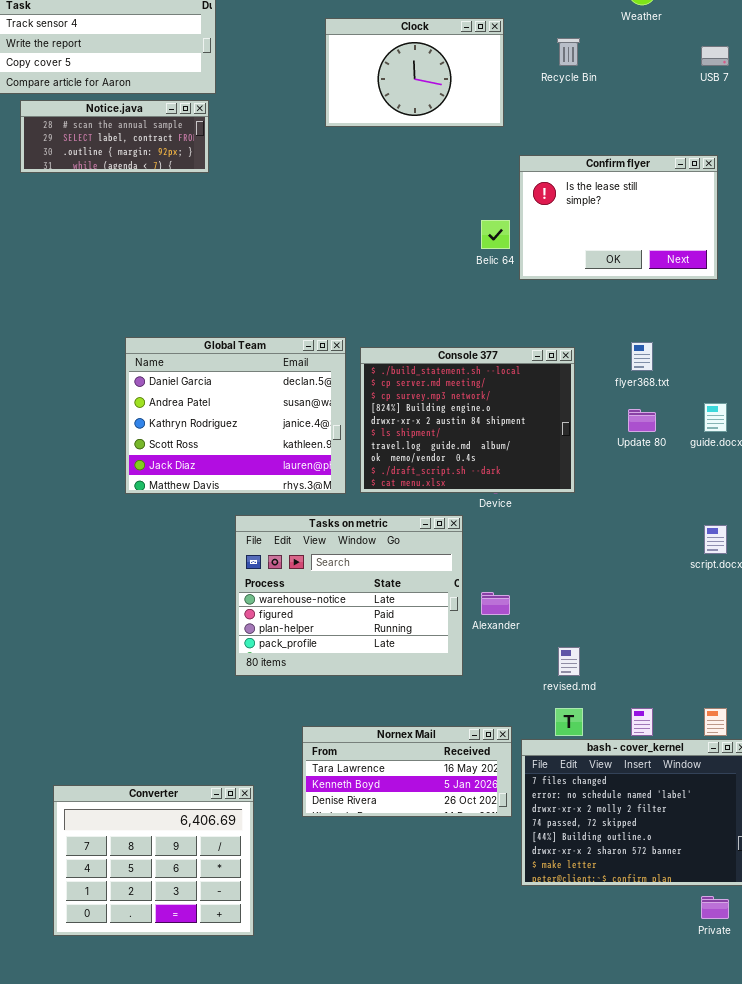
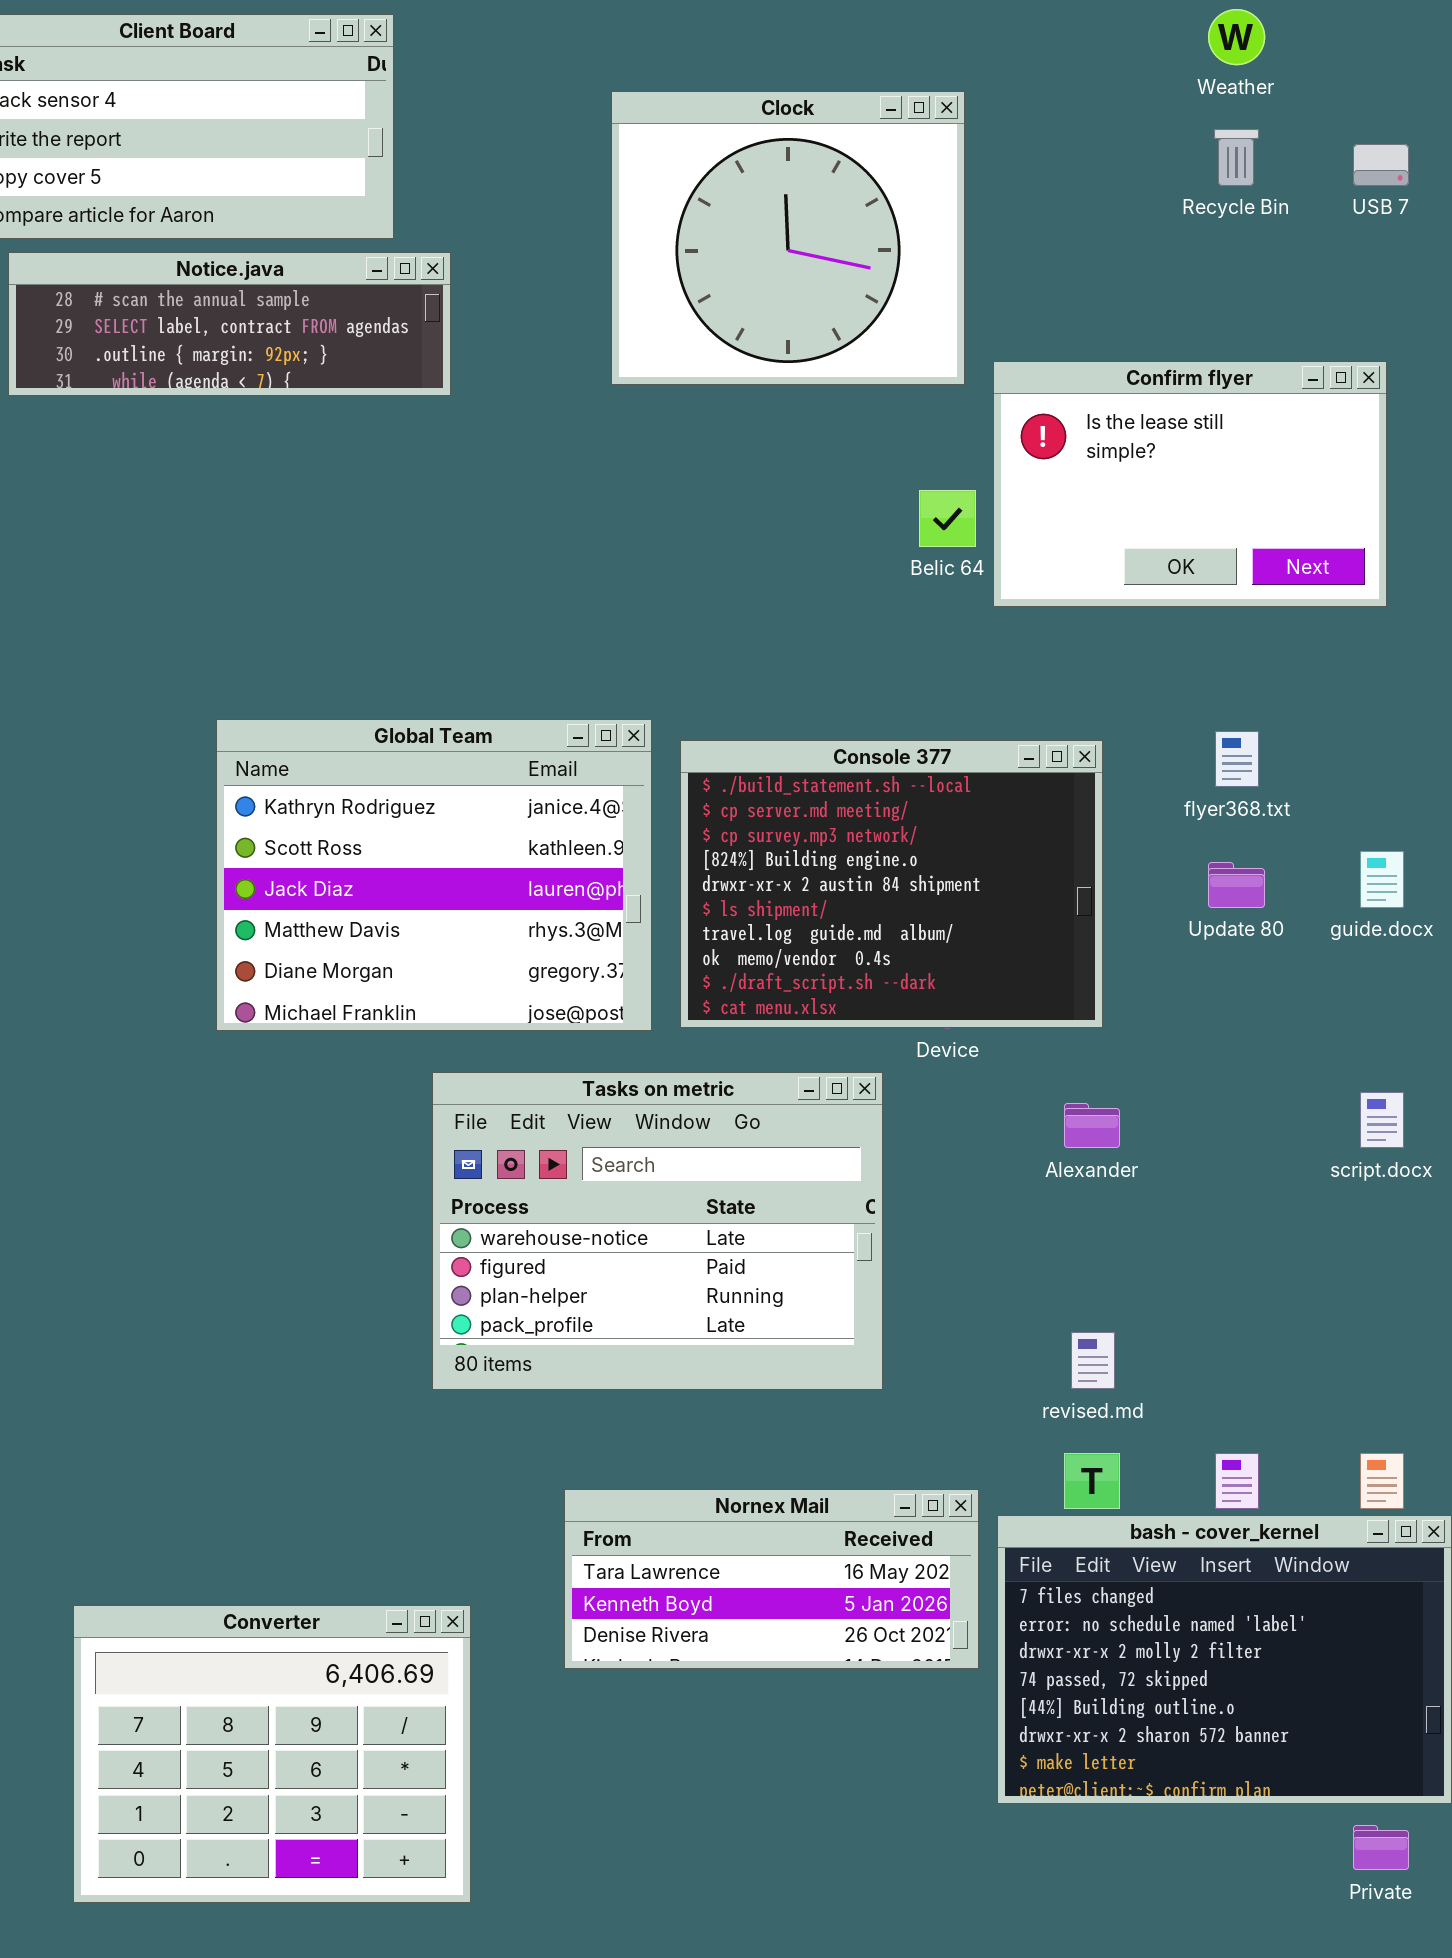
Clock: [325,18,504,127] -> [611,91,965,385], resized
Recycle Bin: [557,38,580,66] -> [1214,129,1259,186], moved
Notice.java: [20,100,209,173] -> [8,252,451,396], resized
Global Team: [125,337,346,494] -> [216,719,652,1031], scrolled down 2 rows
Alexander: [481,592,510,615] -> [1064,1103,1120,1148], moved

